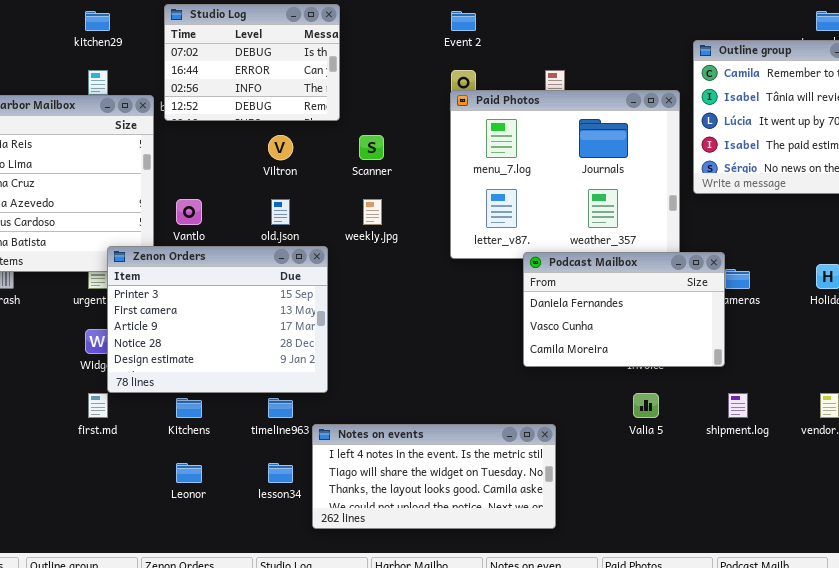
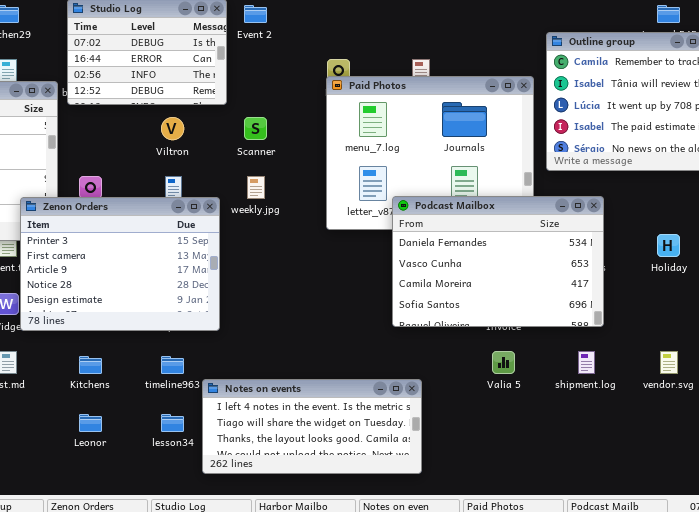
Event 2: [451,11,476,31] -> [244,5,267,23], moved
Zenon Orders: [107,246,328,393] -> [20,197,220,331], moved
Podcast Mailbox: [523,252,725,367] -> [392,196,604,327], resized

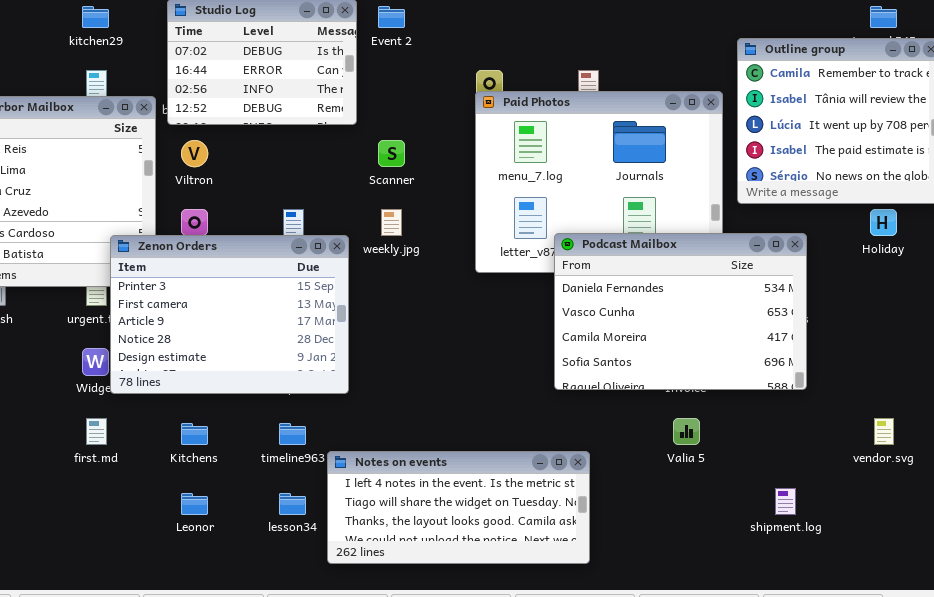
Viltron: [161,117,184,140] -> [181,140,208,167], moved
Holiday: [657,234,680,257] -> [870,209,897,236], moved
shipment.log: [578,351,595,374] -> [775,488,796,515], moved

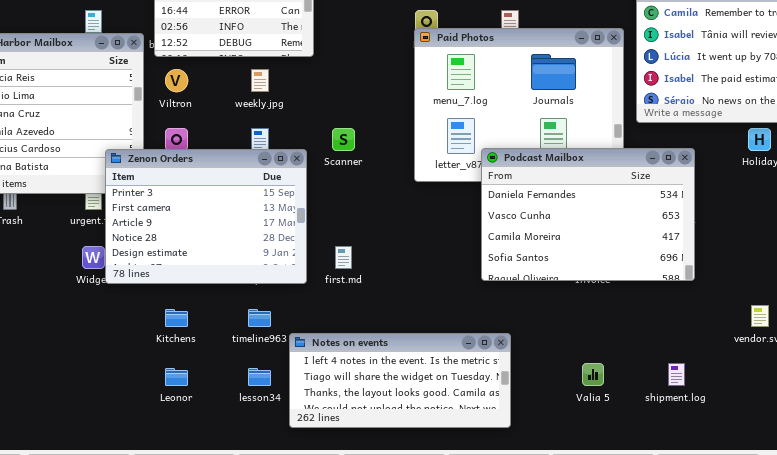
Scanner: [378,140,405,167] -> [332,128,355,151], moved
weekly.jpg: [381,209,402,236] -> [251,69,269,92], moved
first.md: [86,418,107,445] -> [335,246,352,269], moved
Valia 5: [673,418,700,445] -> [582,363,604,386], moved

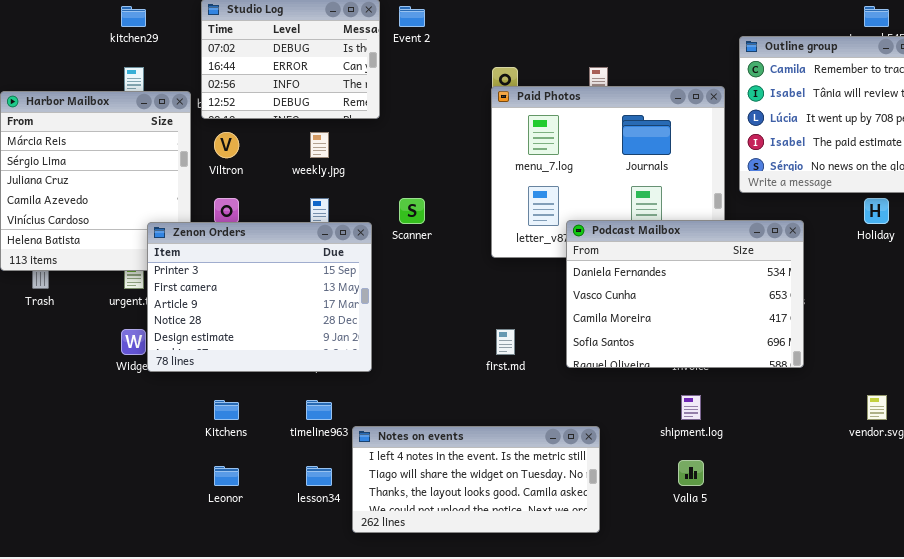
first.md: [335,246,352,269] -> [496,329,515,355], moved
shipment.log: [668,363,685,386] -> [681,395,701,420], moved

